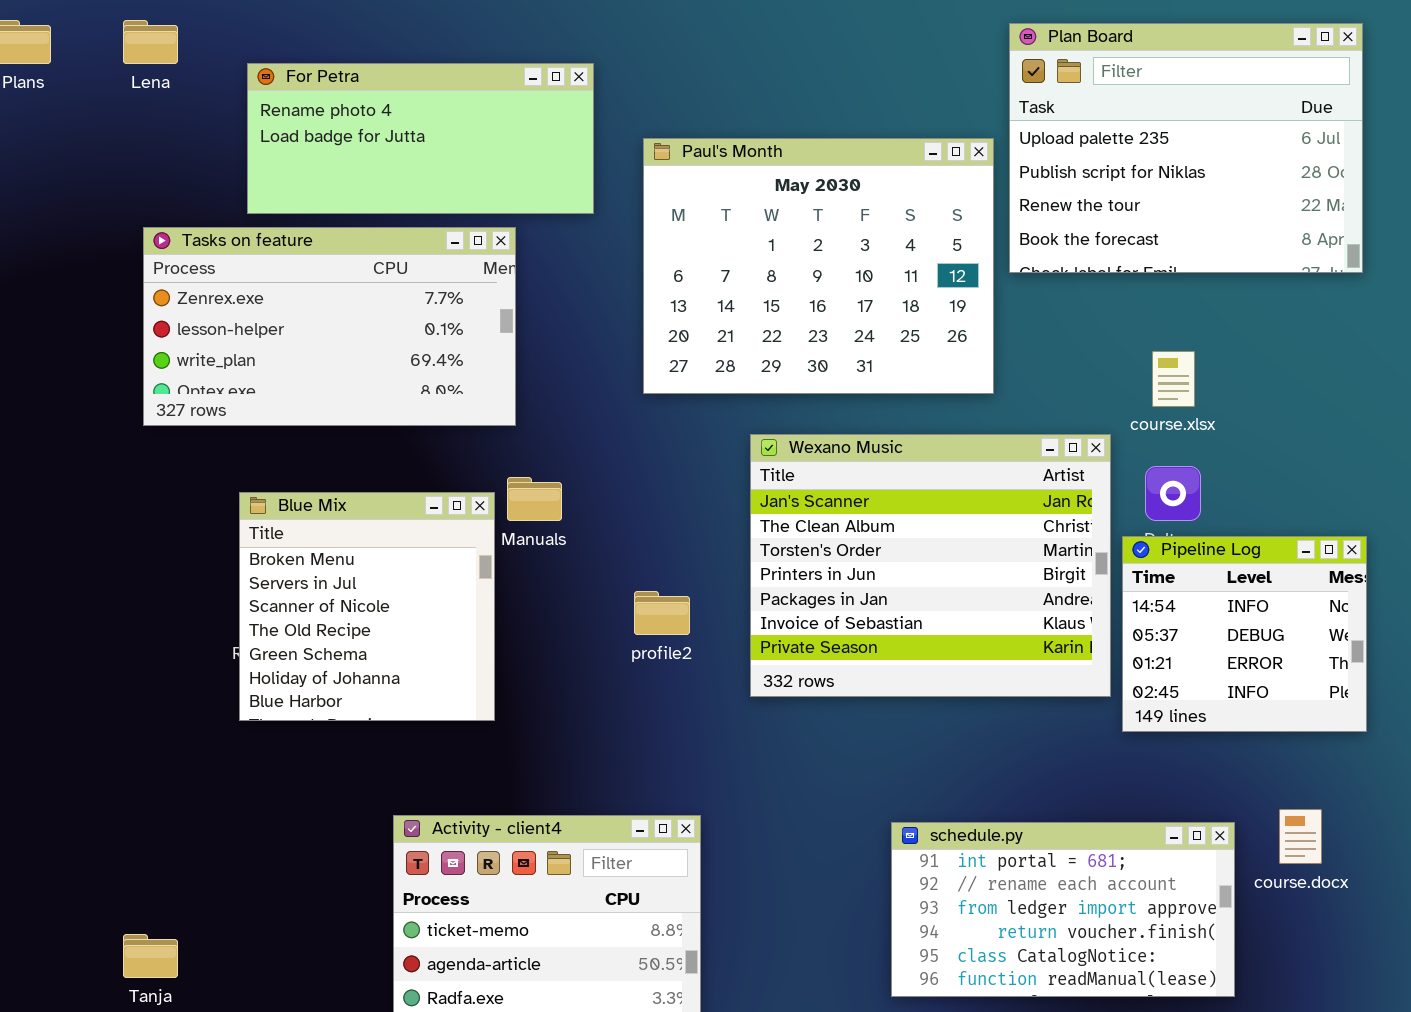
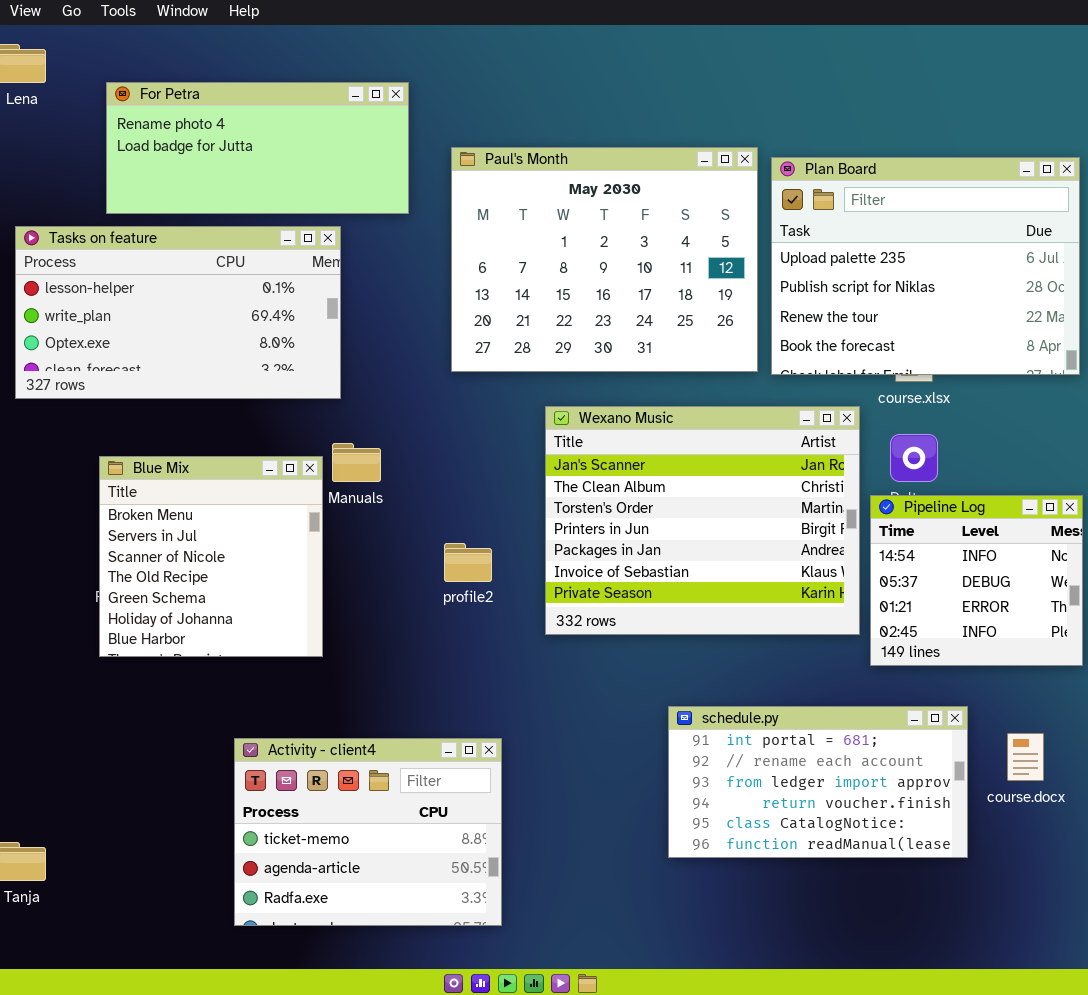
Plan Board: [1009,23,1363,273] -> [771,157,1080,375], moved
Tasks on feature: [143,227,516,426] -> [15,226,341,399], scrolled down 1 row
schedule.py: [891,822,1235,997] -> [668,706,968,858], moved

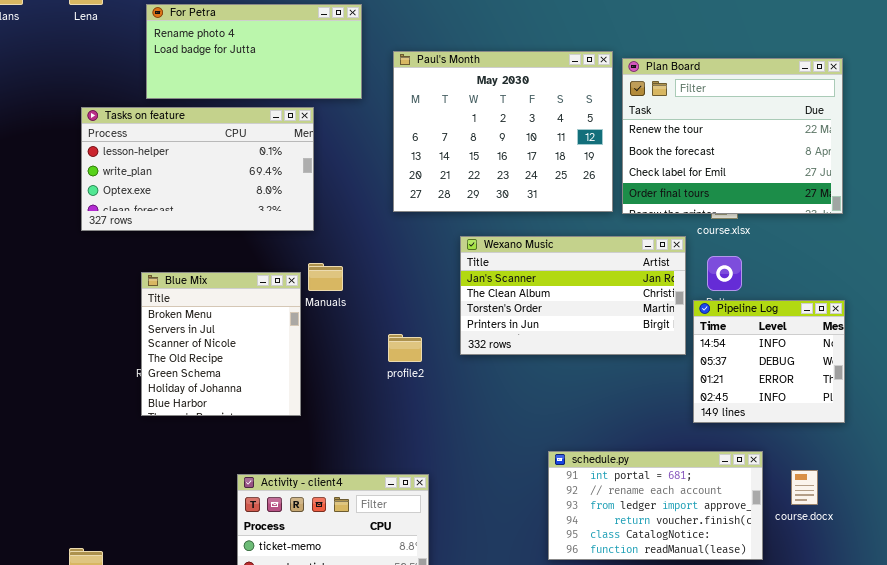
Plan Board: [771,157,1080,375] -> [622,58,843,214], scrolled down 2 rows
Wexano Music: [545,406,860,635] -> [460,236,686,355], resized

